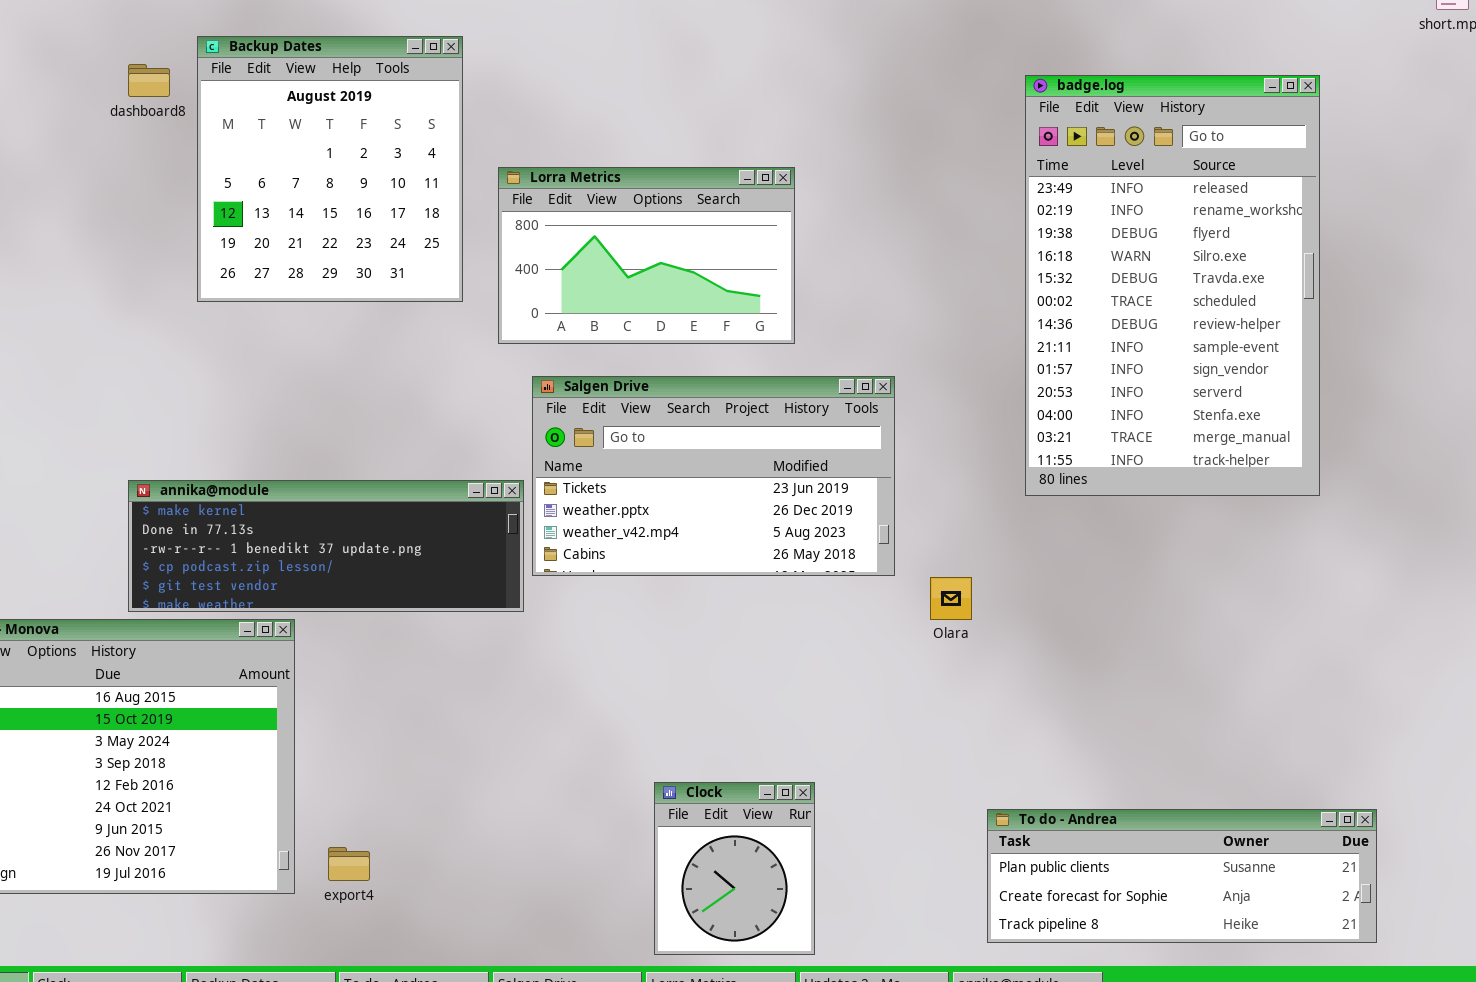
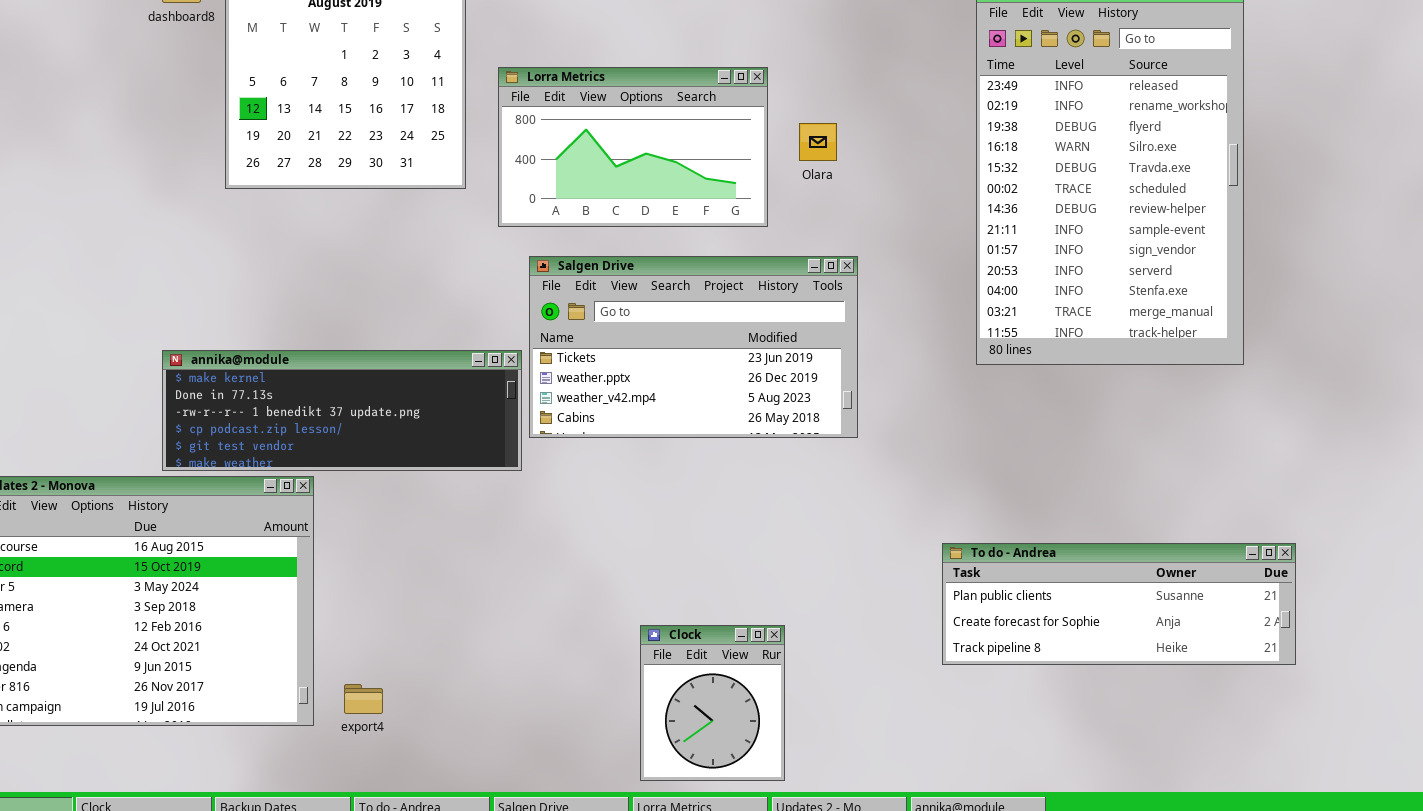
Olara: [930,577,972,620] -> [799,123,837,161], moved
To do - Andrea: [987,809,1377,943] -> [942,543,1296,665], moved

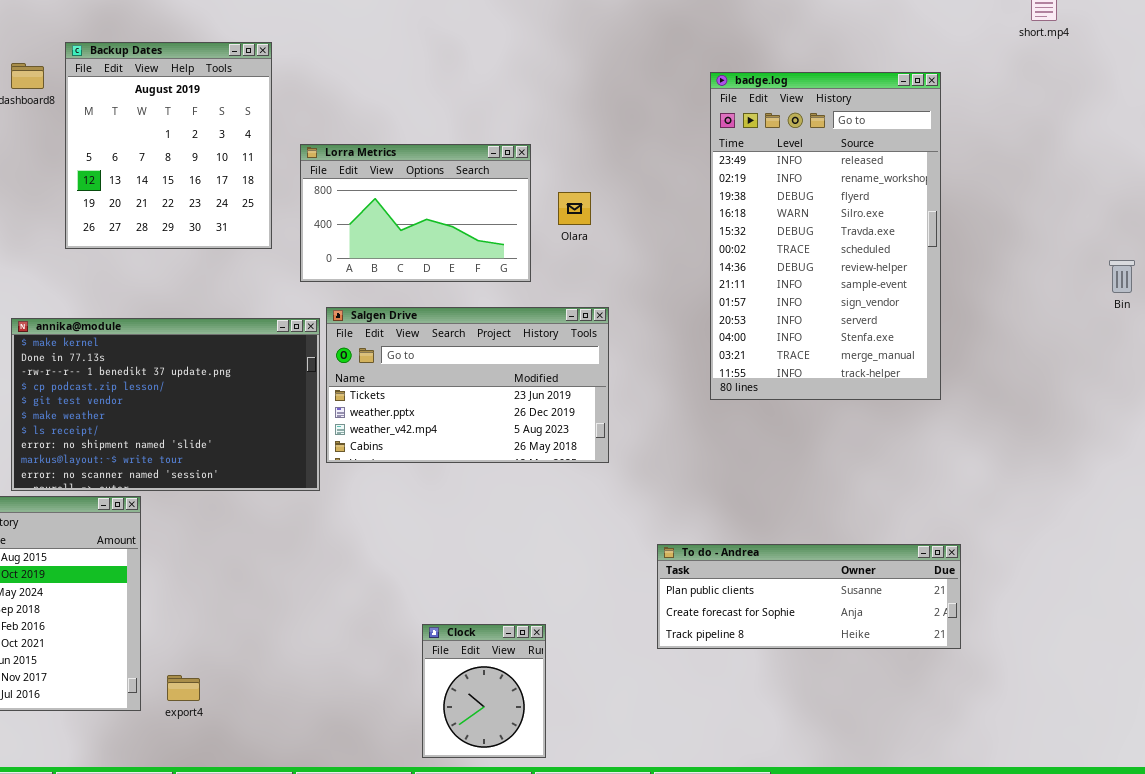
annika@module: [162,350,522,471] -> [11,318,320,491], resized
To do - Andrea: [942,543,1296,665] -> [657,544,961,649], moved

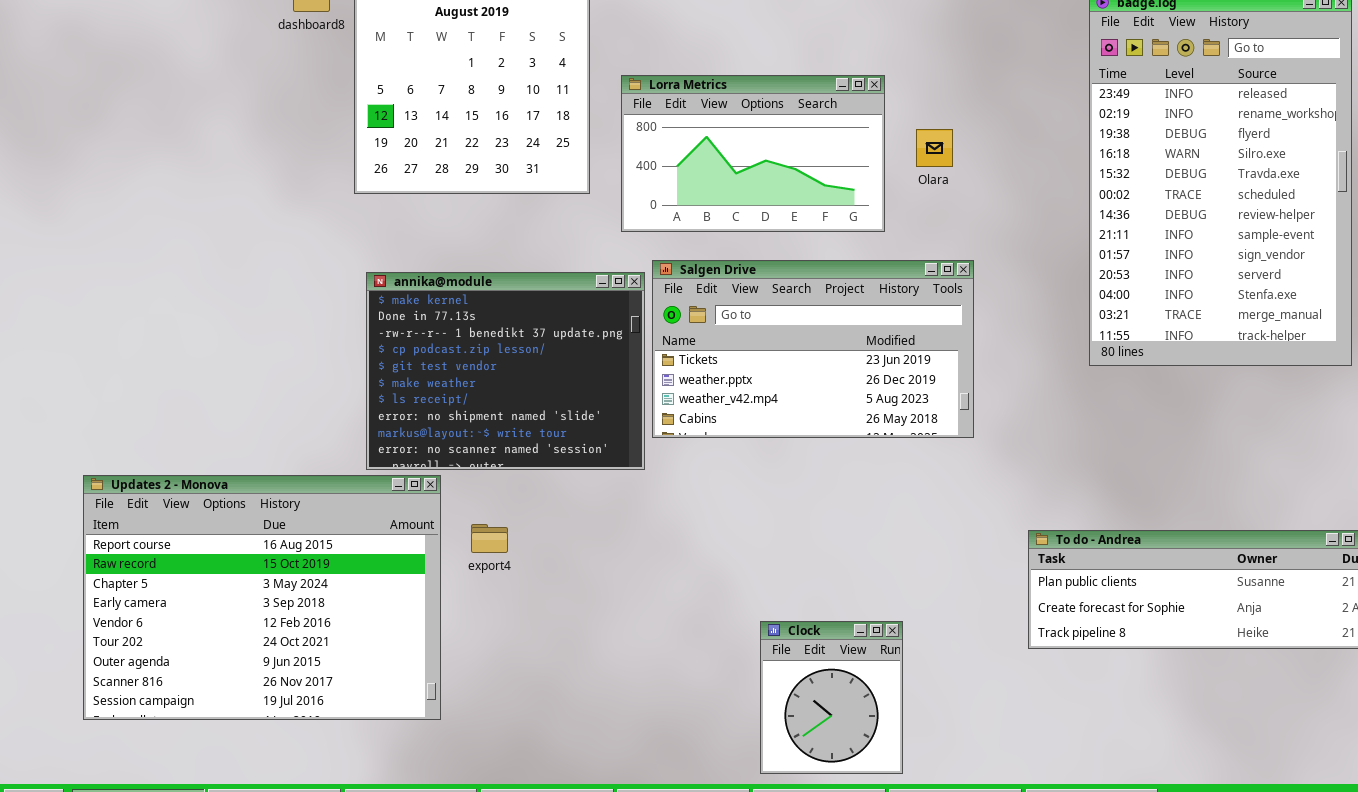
annika@module: [11,318,320,491] -> [366,272,645,470], resized
export4: [167,675,200,701] -> [471,524,508,553], moved

